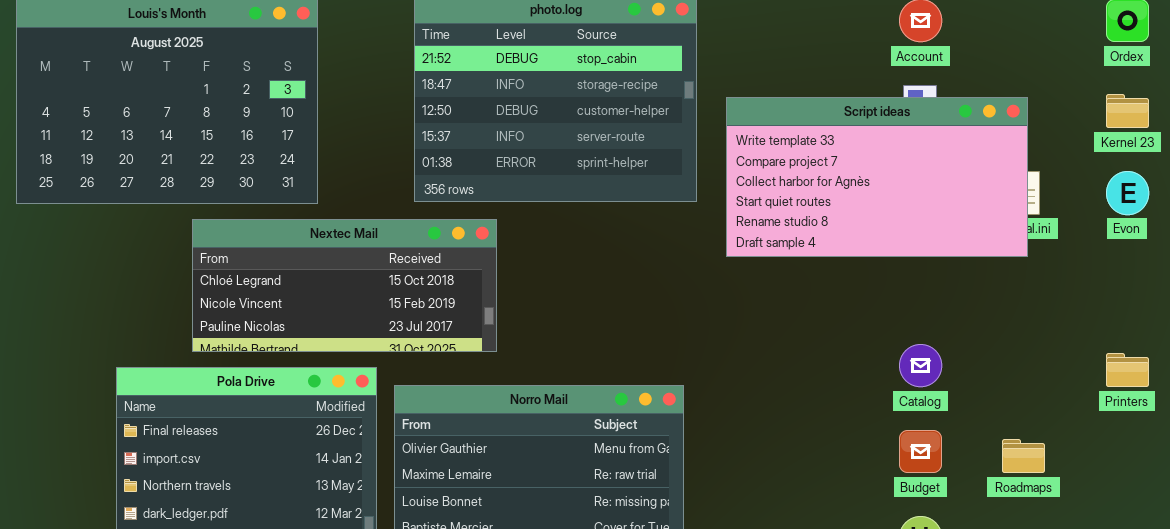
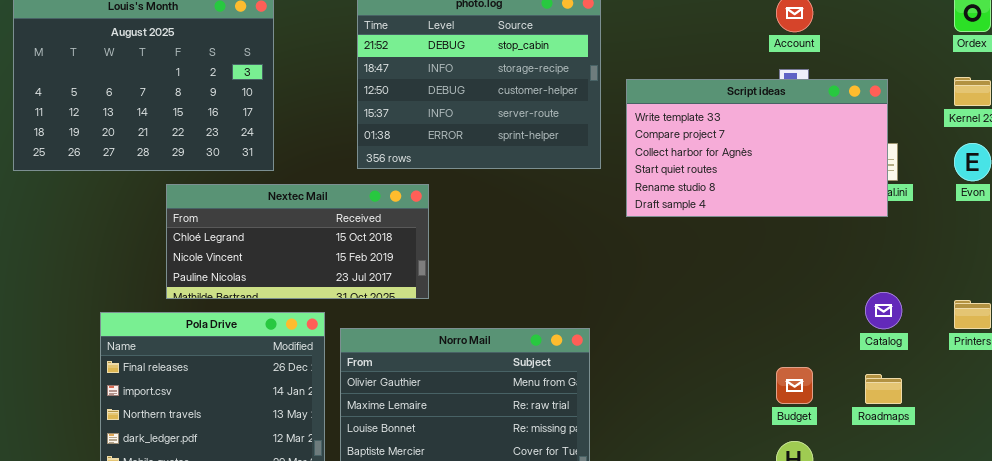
Catalog: [899,344,942,387] -> [865,292,902,329], moved

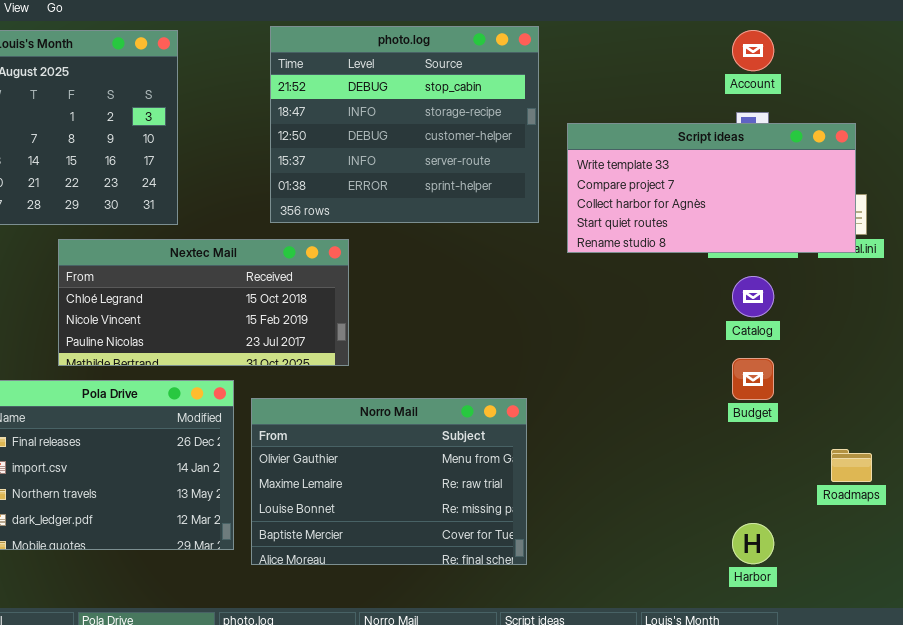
Script ideas: [626,79,888,217] -> [567,123,856,253], resized
Catalog: [865,292,902,329] -> [732,276,774,317], moved
Budget: [776,367,813,404] -> [732,358,774,400], moved

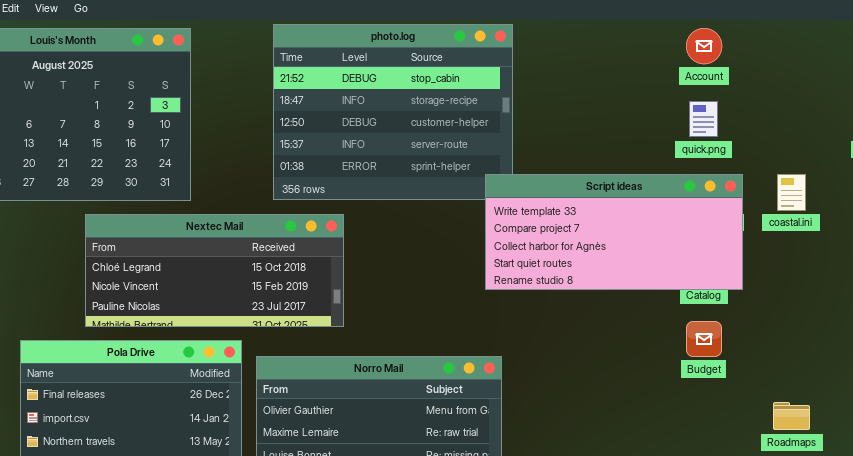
Script ideas: [567,123,856,253] -> [485,174,743,290], moved

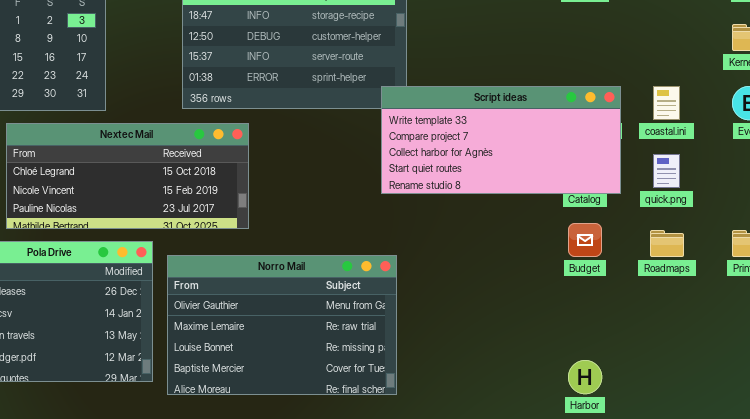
quick.png: [689,101,718,137] -> [653,154,680,188], moved
Roadmaps: [773,402,810,430] -> [650,230,684,257], moved

